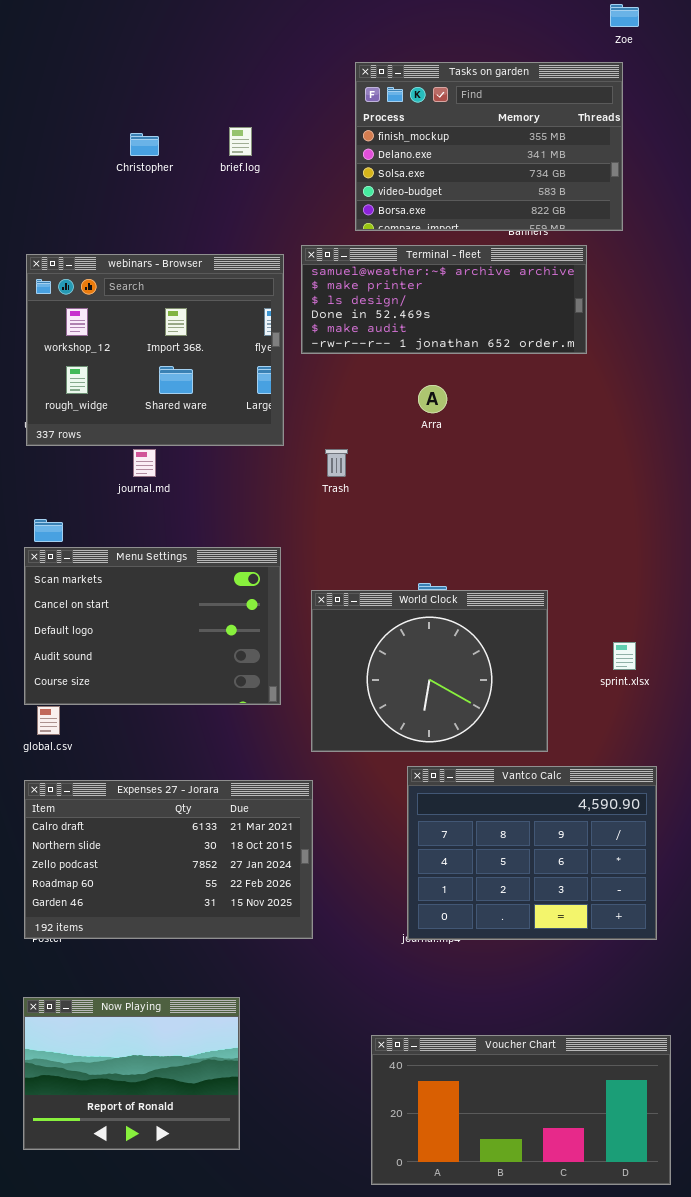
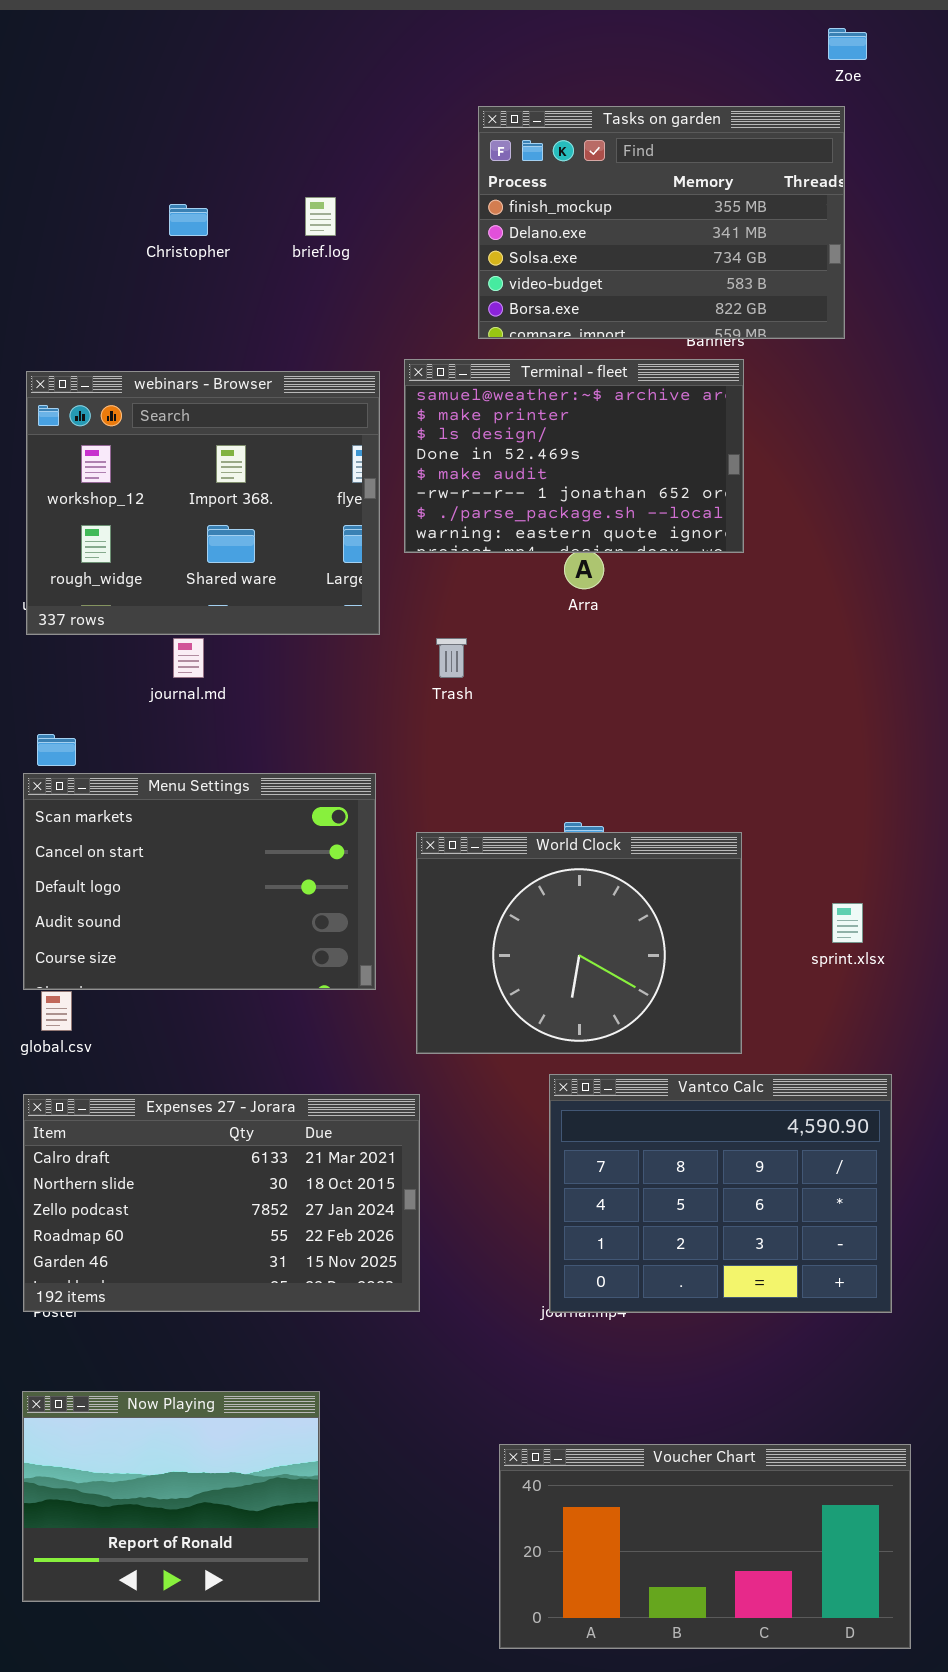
Terminal - fleet: [301,245,587,354] -> [404,359,744,553], resized

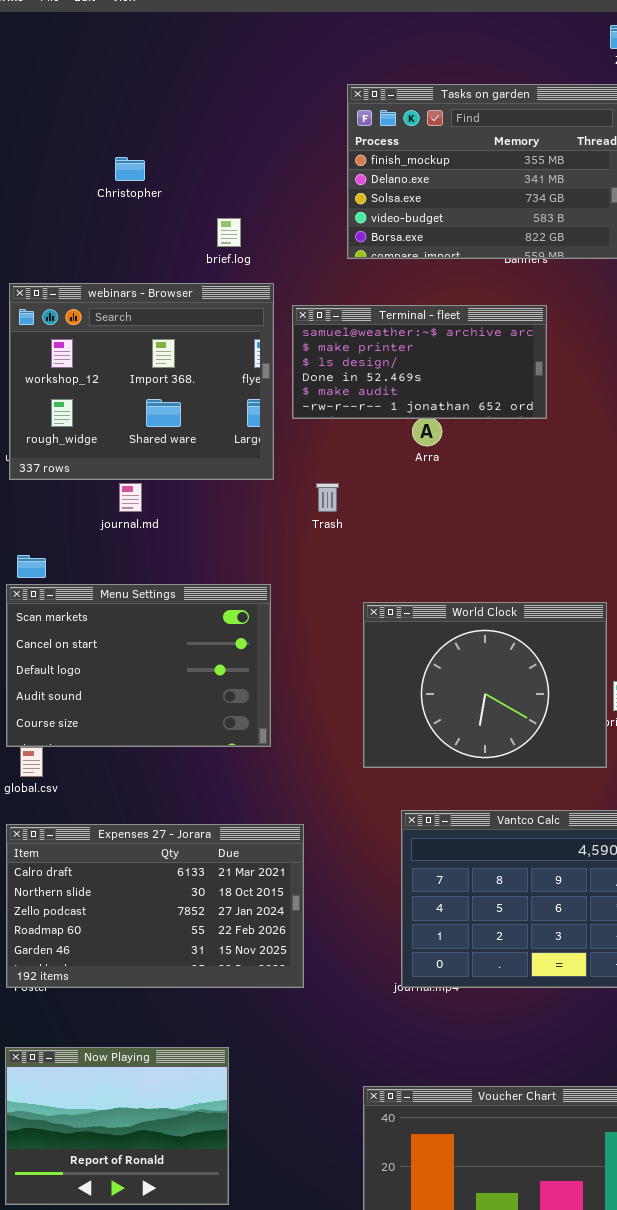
brief.log: [305,197,336,236] -> [217,218,241,247], moved
Terminal - fleet: [404,359,744,553] -> [292,305,547,419], resized
World Clock: [416,832,742,1054] -> [363,602,607,768], moved

